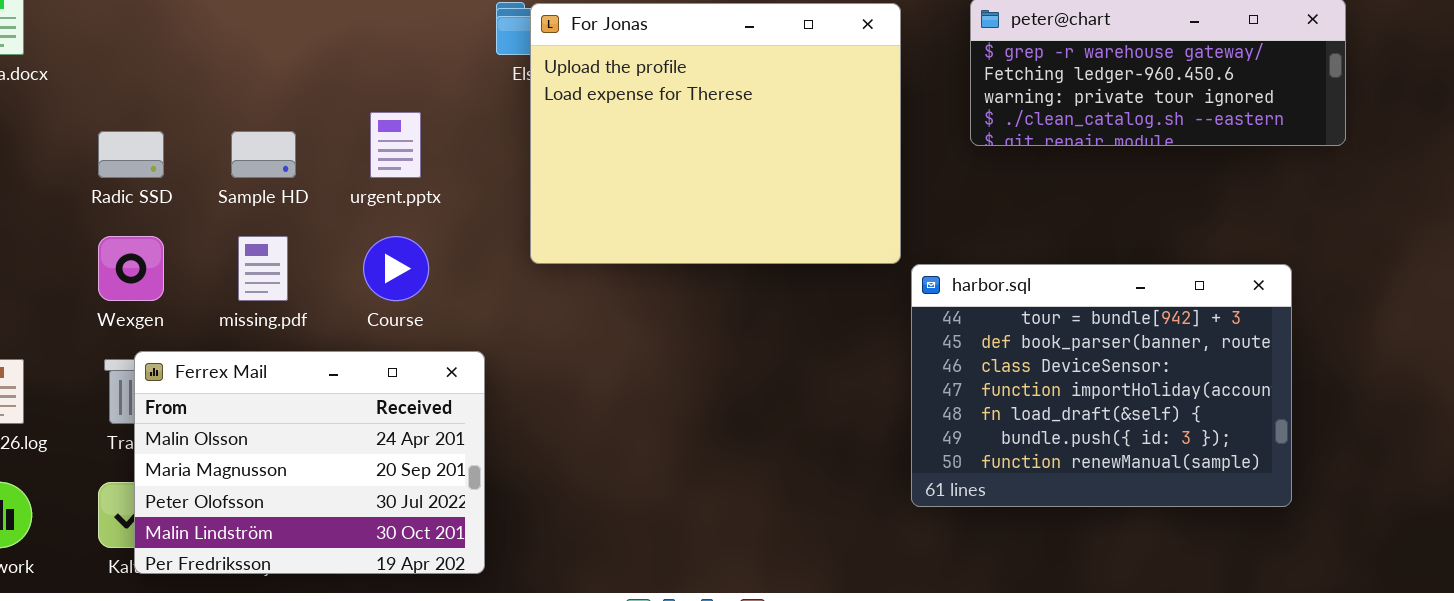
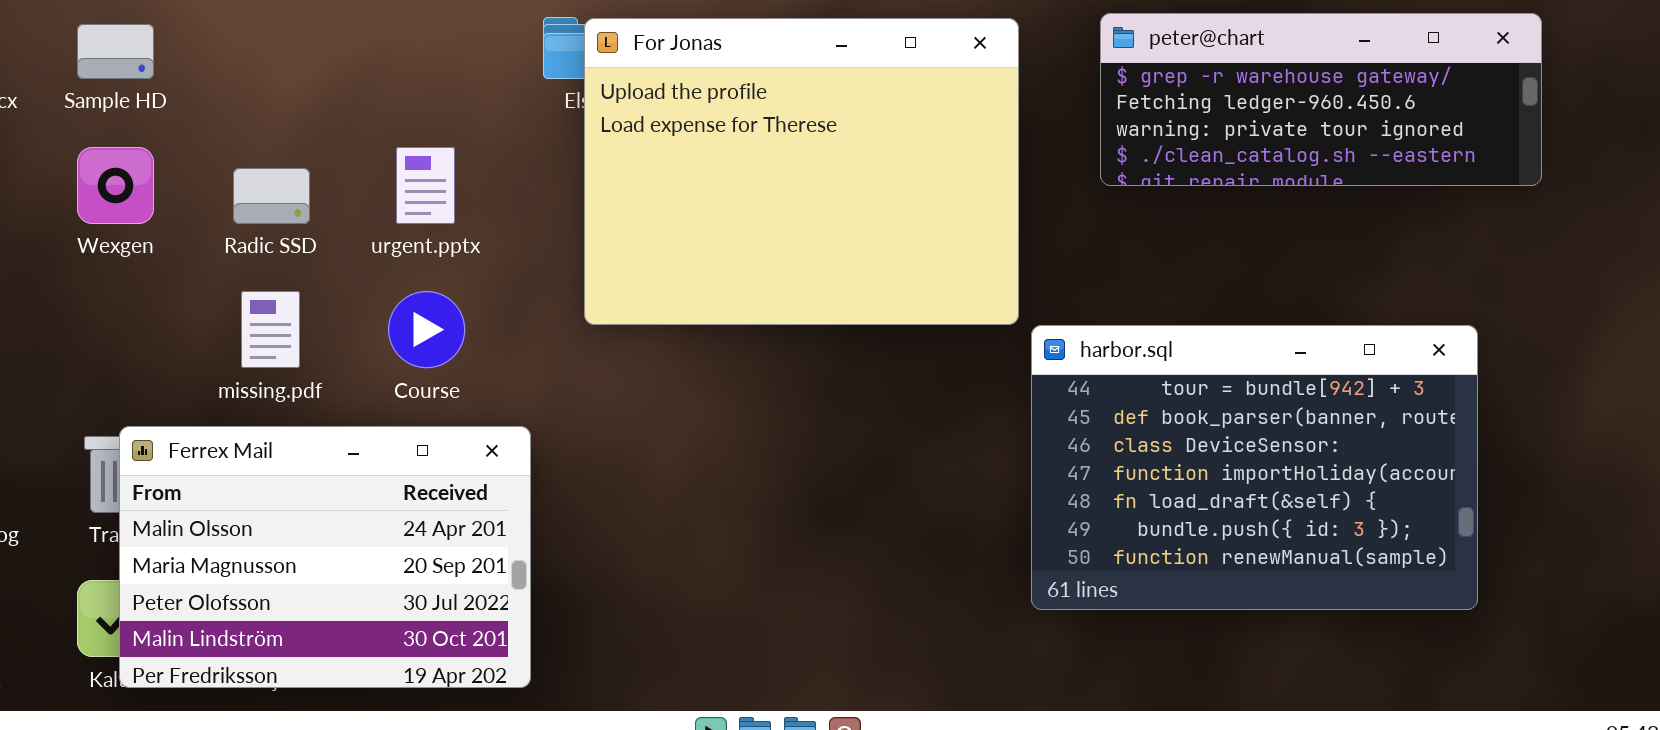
Radic SSD: [98,131,164,178] -> [233,168,310,224], moved
Sample HD: [231,131,296,178] -> [77,24,154,79], moved
Wexgen: [98,236,164,301] -> [77,147,154,224], moved

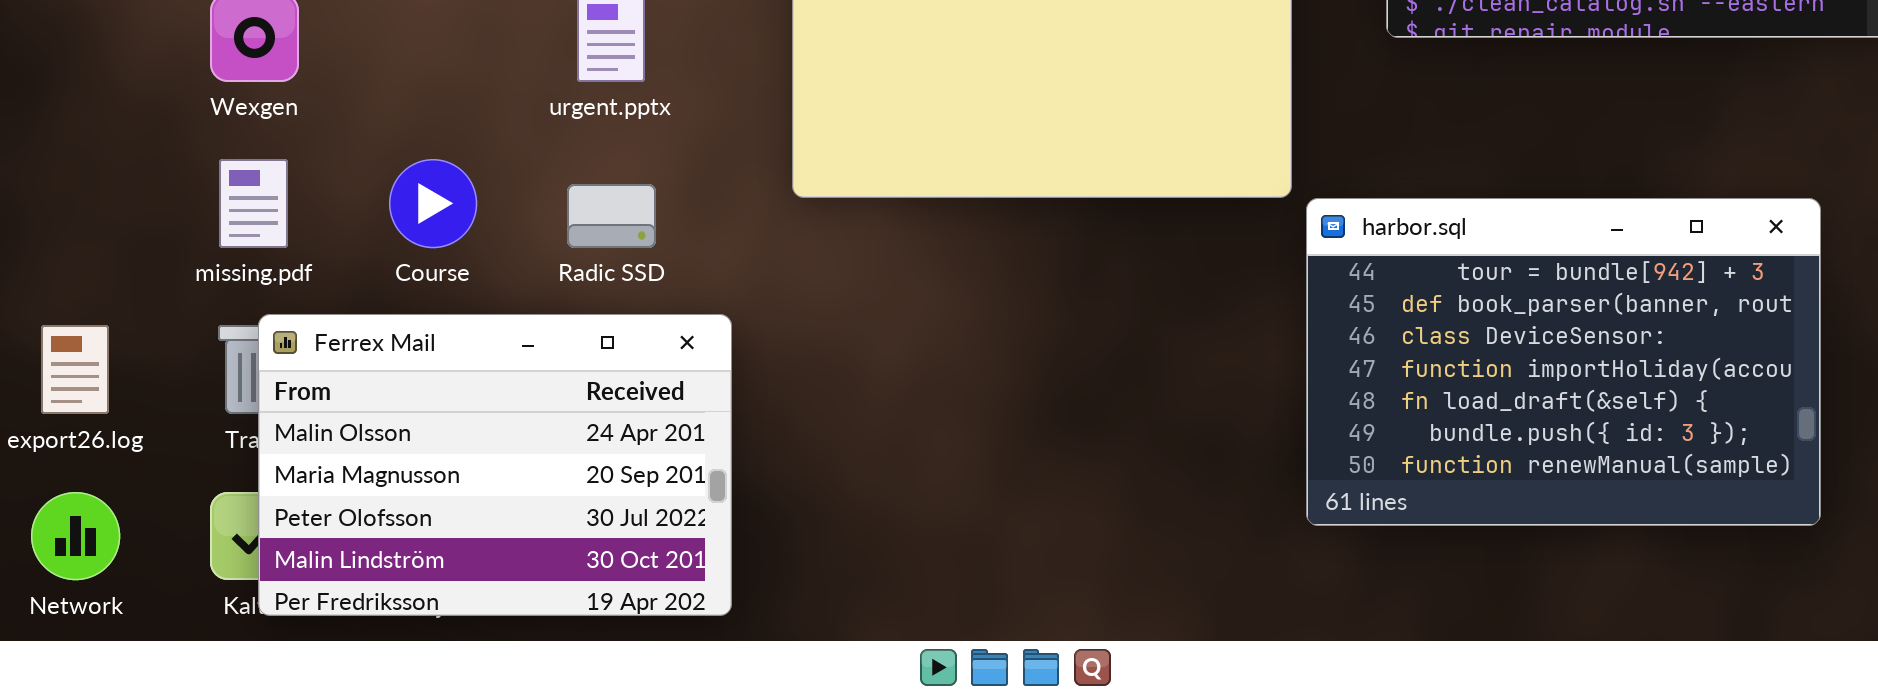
Radic SSD: [233,168,310,224] -> [567,184,656,248], moved
missing.pdf: [241,291,300,368] -> [219,159,288,248], moved
Course: [388,291,465,368] -> [389,159,477,248], moved

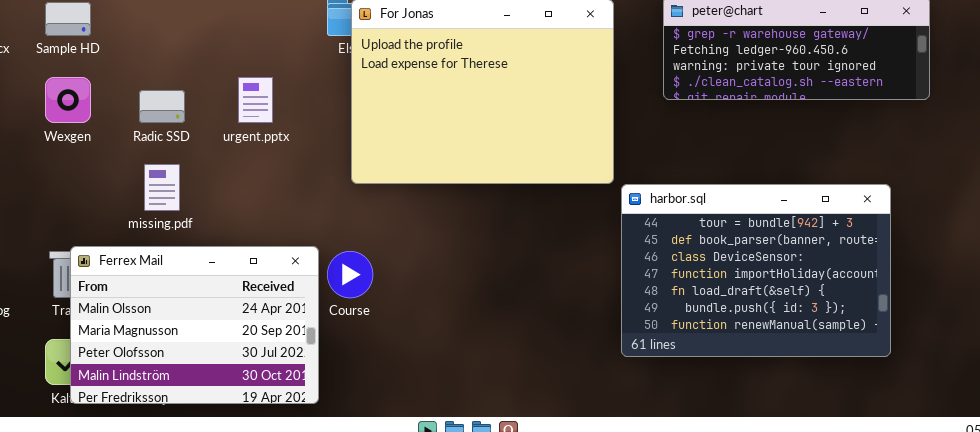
missing.pdf: [219,159,288,248] -> [144,164,180,211], moved
Course: [389,159,477,248] -> [327,251,373,298], moved
Radic SSD: [567,184,656,248] -> [139,90,185,123], moved

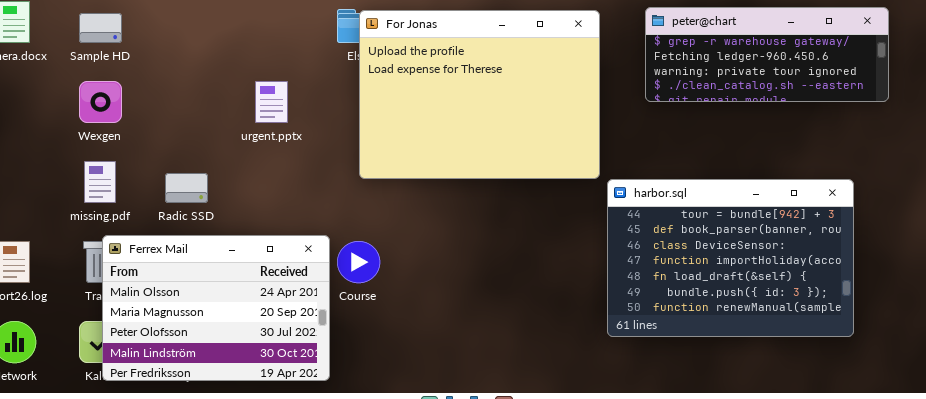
Radic SSD: [139,90,185,123] -> [165,173,208,203], moved
missing.pdf: [144,164,180,211] -> [84,161,116,203], moved

